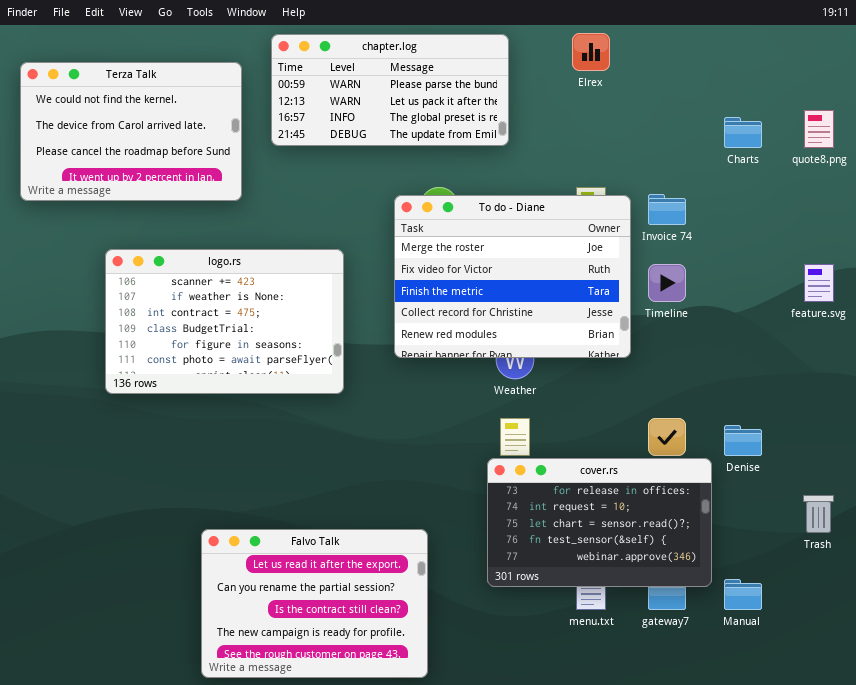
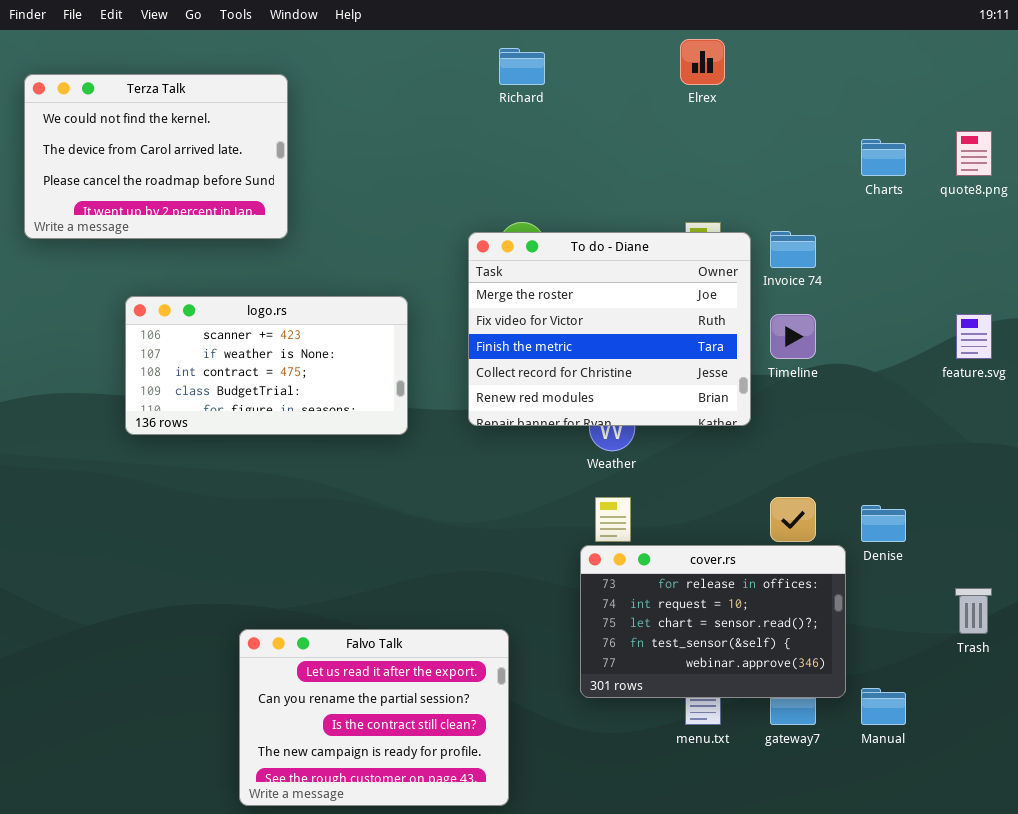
chapter.log: [271,34,509,146] -> none, closed
logo.rs: [105,249,344,394] -> [125,296,408,435], resized

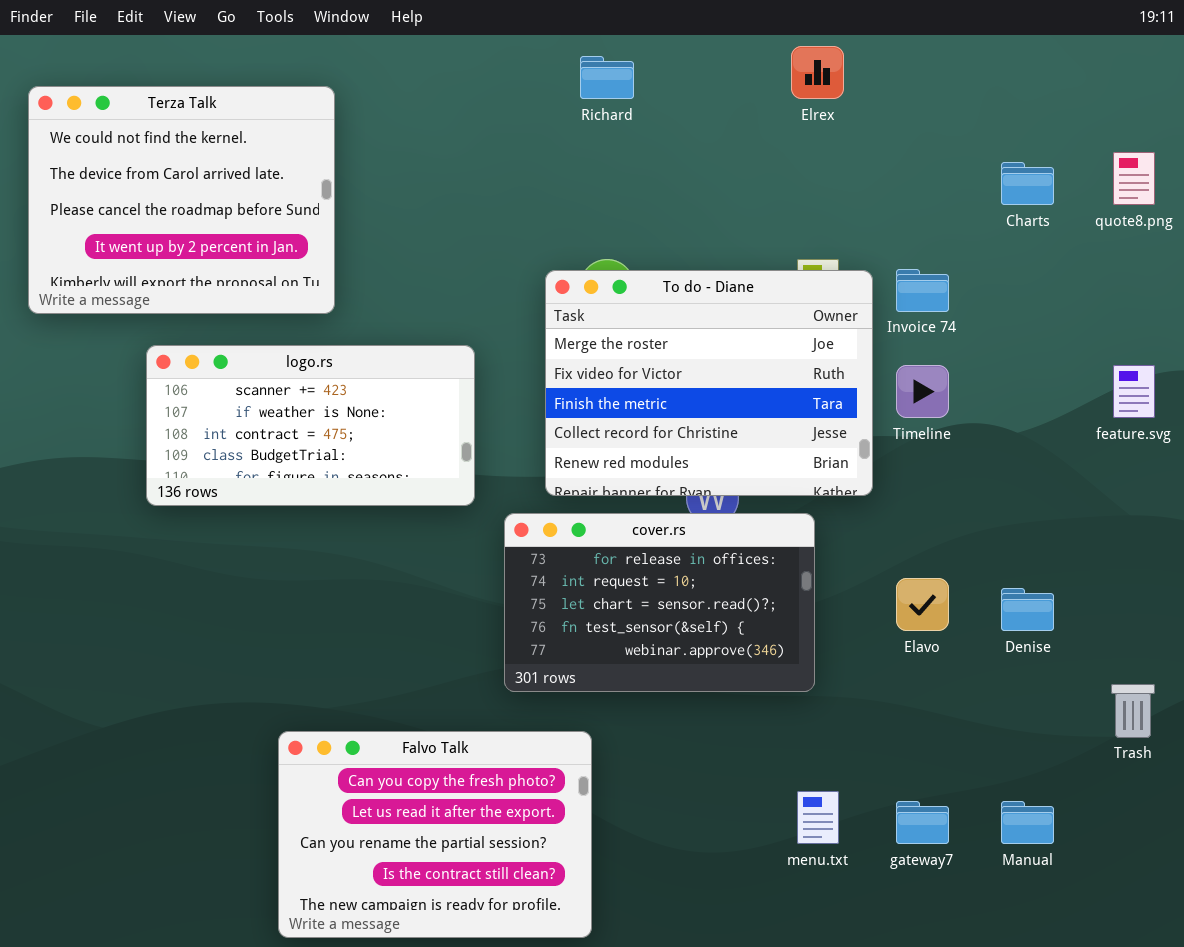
Terza Talk: [24,74,288,239] -> [28,86,335,314], resized
cover.rs: [580,545,846,698] -> [504,513,815,692], moved
Falvo Talk: [239,629,509,806] -> [278,731,592,938], scrolled up 1 row

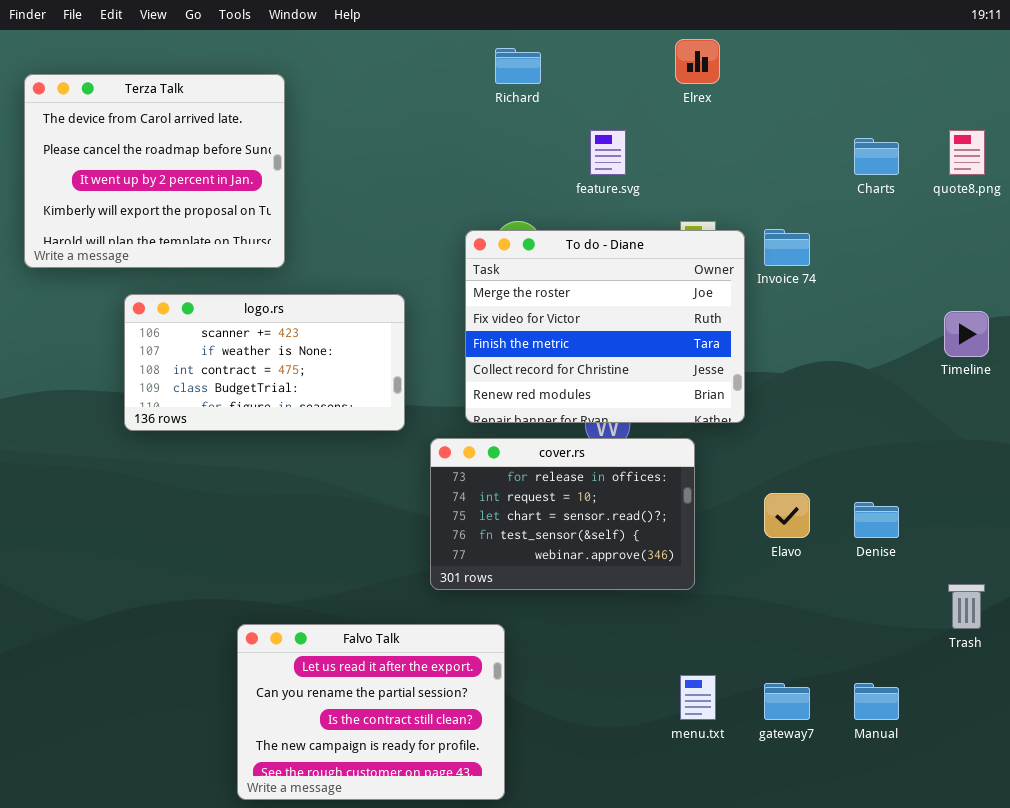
Terza Talk: [28,86,335,314] -> [24,74,285,268], scrolled down 1 row
Timeline: [896,365,949,418] -> [944,311,989,357], moved
feature.svg: [1113,365,1155,418] -> [590,130,626,175], moved
Falvo Talk: [278,731,592,938] -> [237,624,505,800], scrolled down 1 row

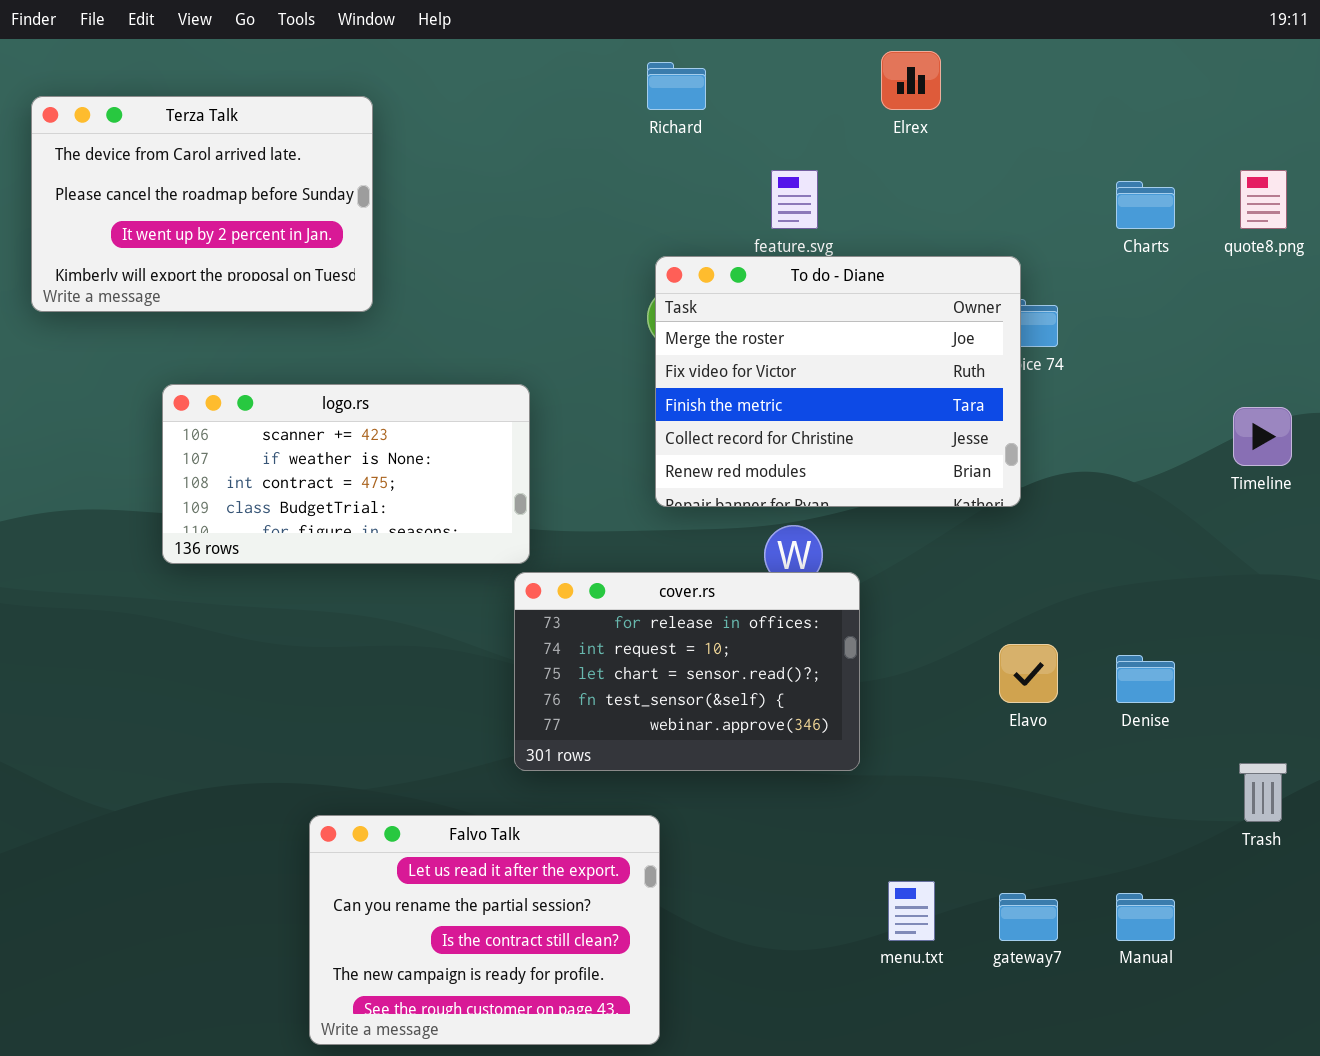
Terza Talk: [24,74,285,268] -> [31,96,373,312], resized
To do - Diane: [465,230,745,423] -> [655,256,1021,507], moved
cover.rs: [430,438,695,590] -> [514,572,860,771], moved

